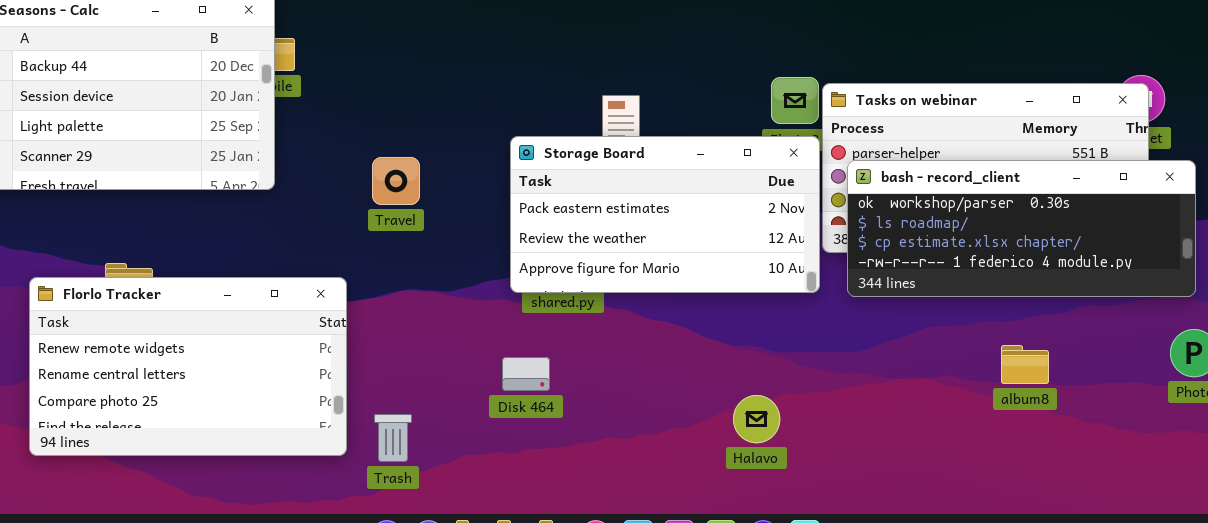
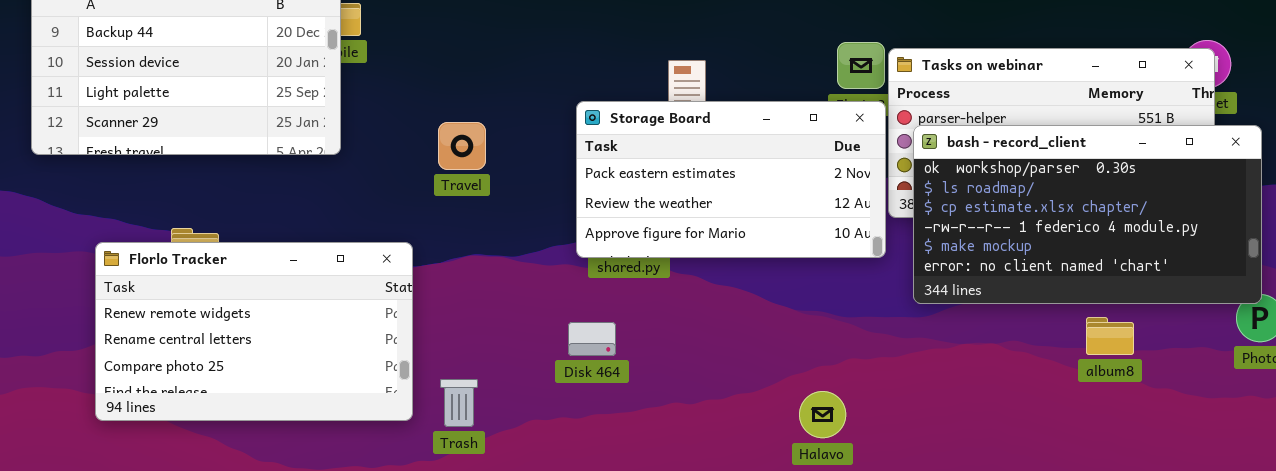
bash - record_client: [847,160,1196,297] -> [913,125,1262,304], resized
album8: [1001,345,1049,384] -> [1086,317,1134,355], moved
Halavo: [733,395,780,443] -> [799,391,846,438], moved

